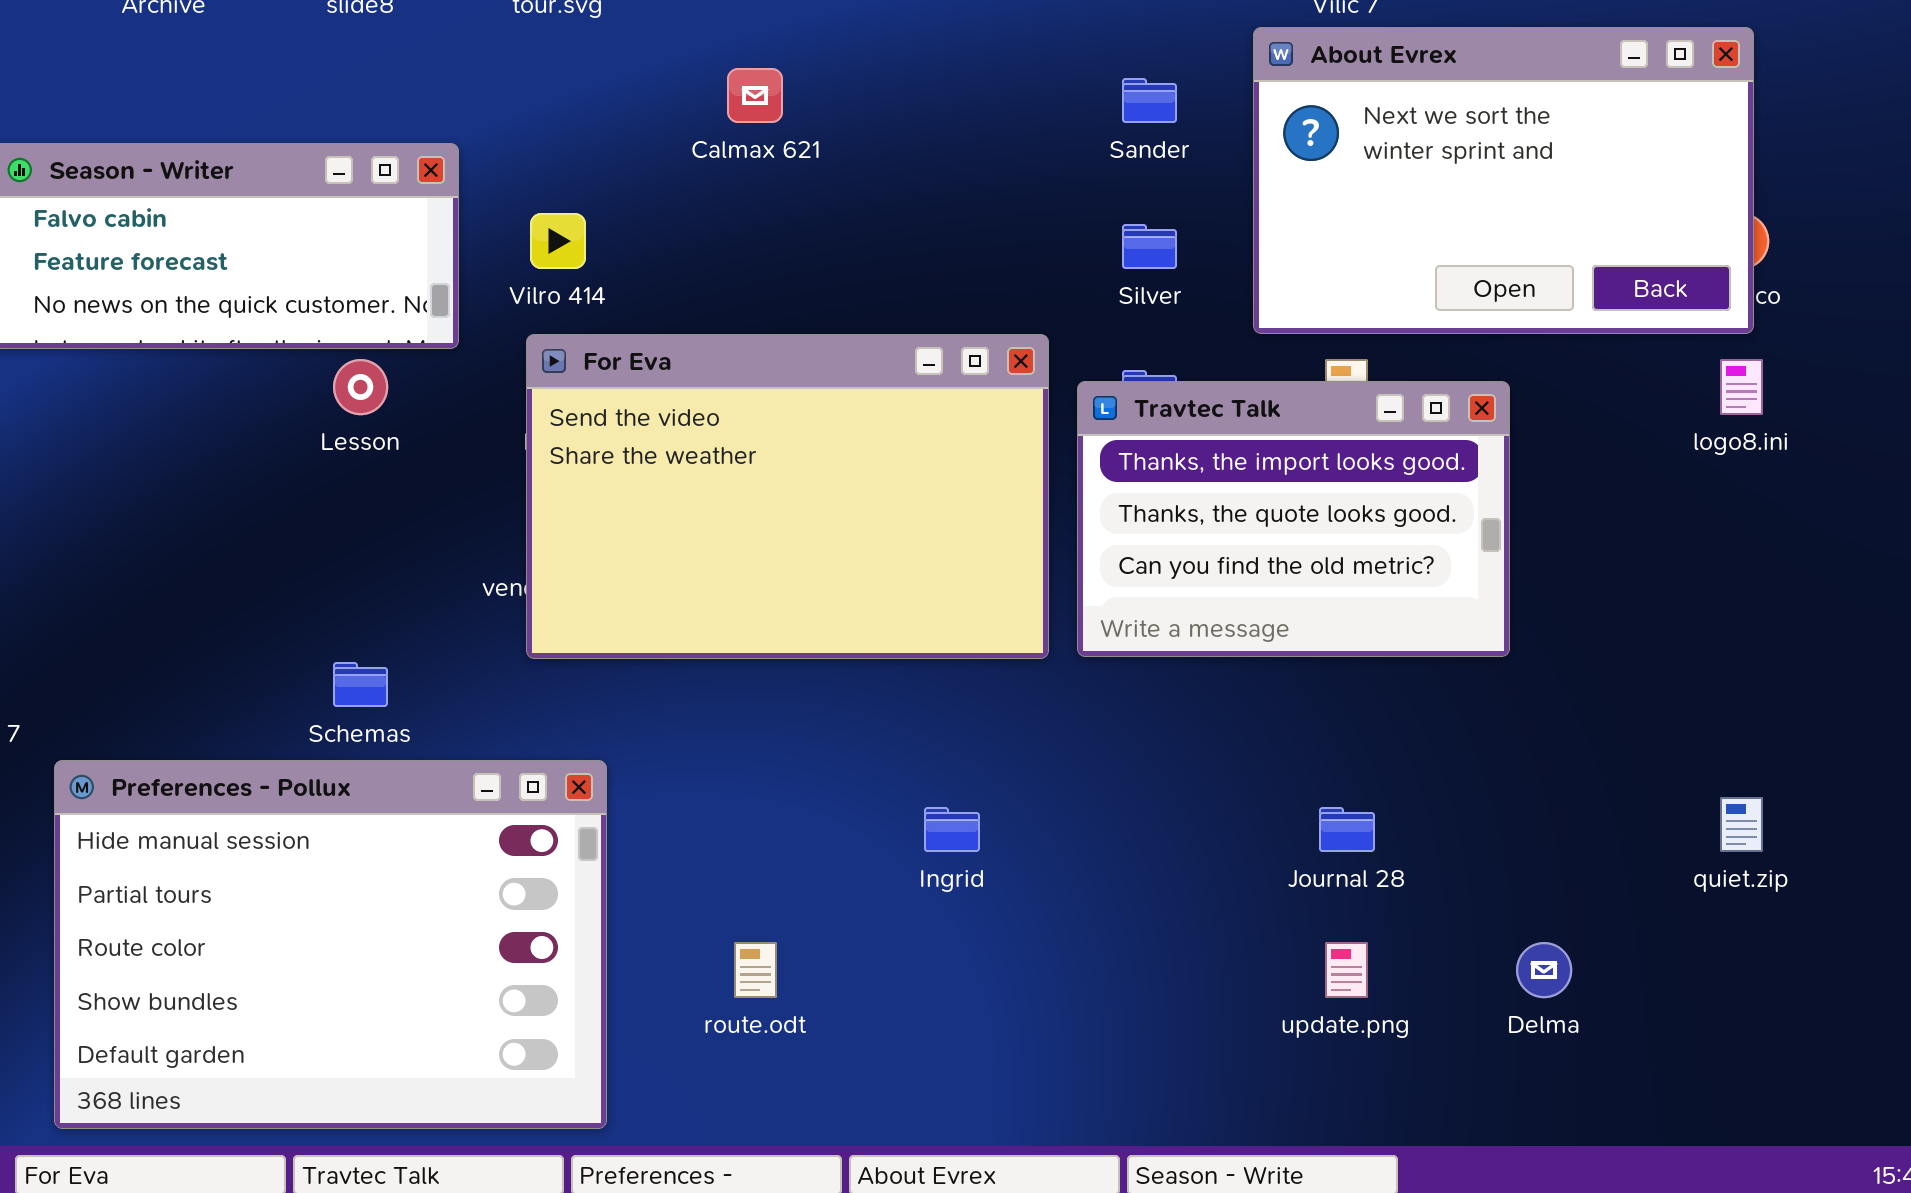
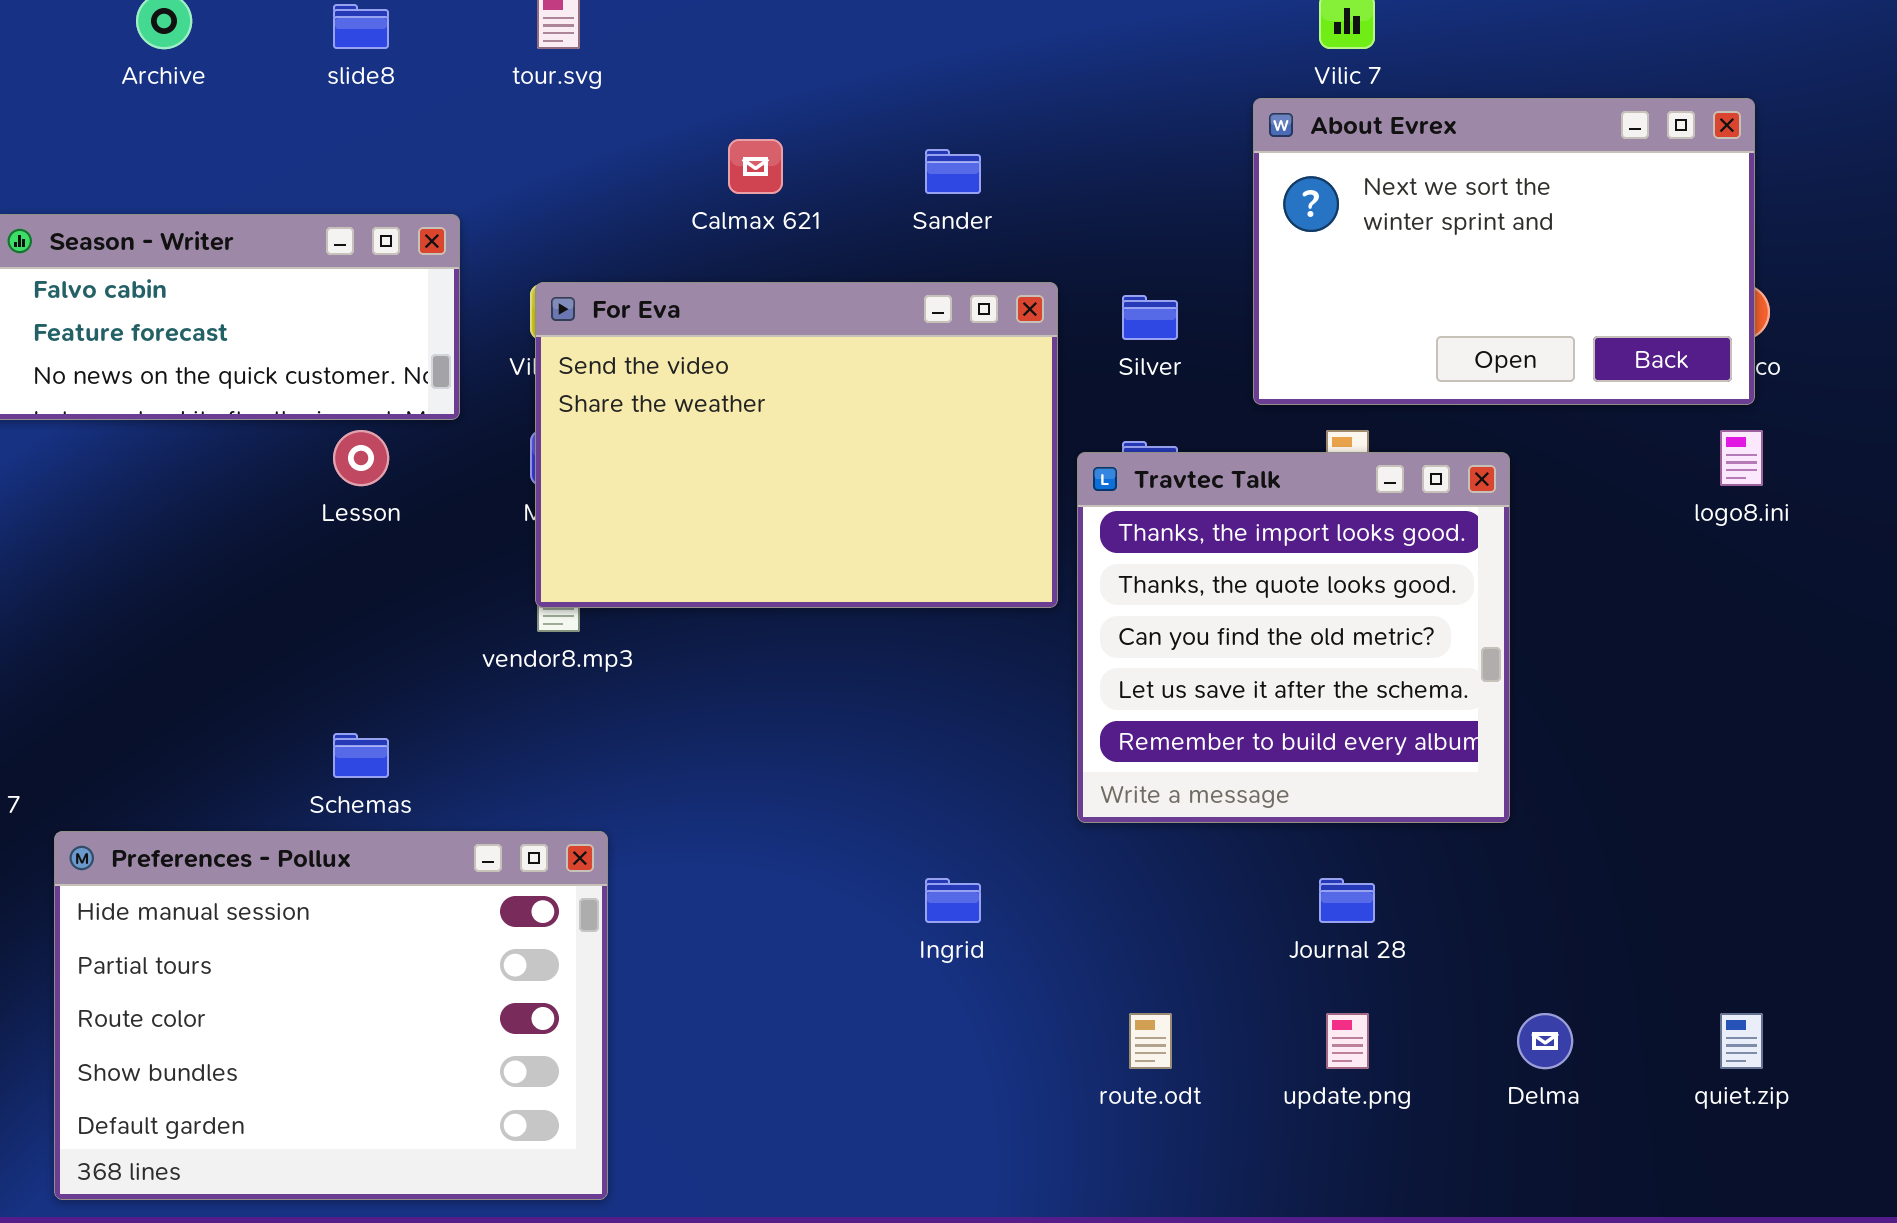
Sander: [1122,78,1177,123] -> [925,149,981,194], moved
For Eva: [526,334,1049,659] -> [535,282,1058,608], moved
Travtec Talk: [1077,381,1510,657] -> [1077,452,1510,823], resized
quiet.zip: [1720,797,1763,852] -> [1720,1013,1763,1069], moved
route.odt: [734,942,777,998] -> [1129,1013,1172,1069], moved

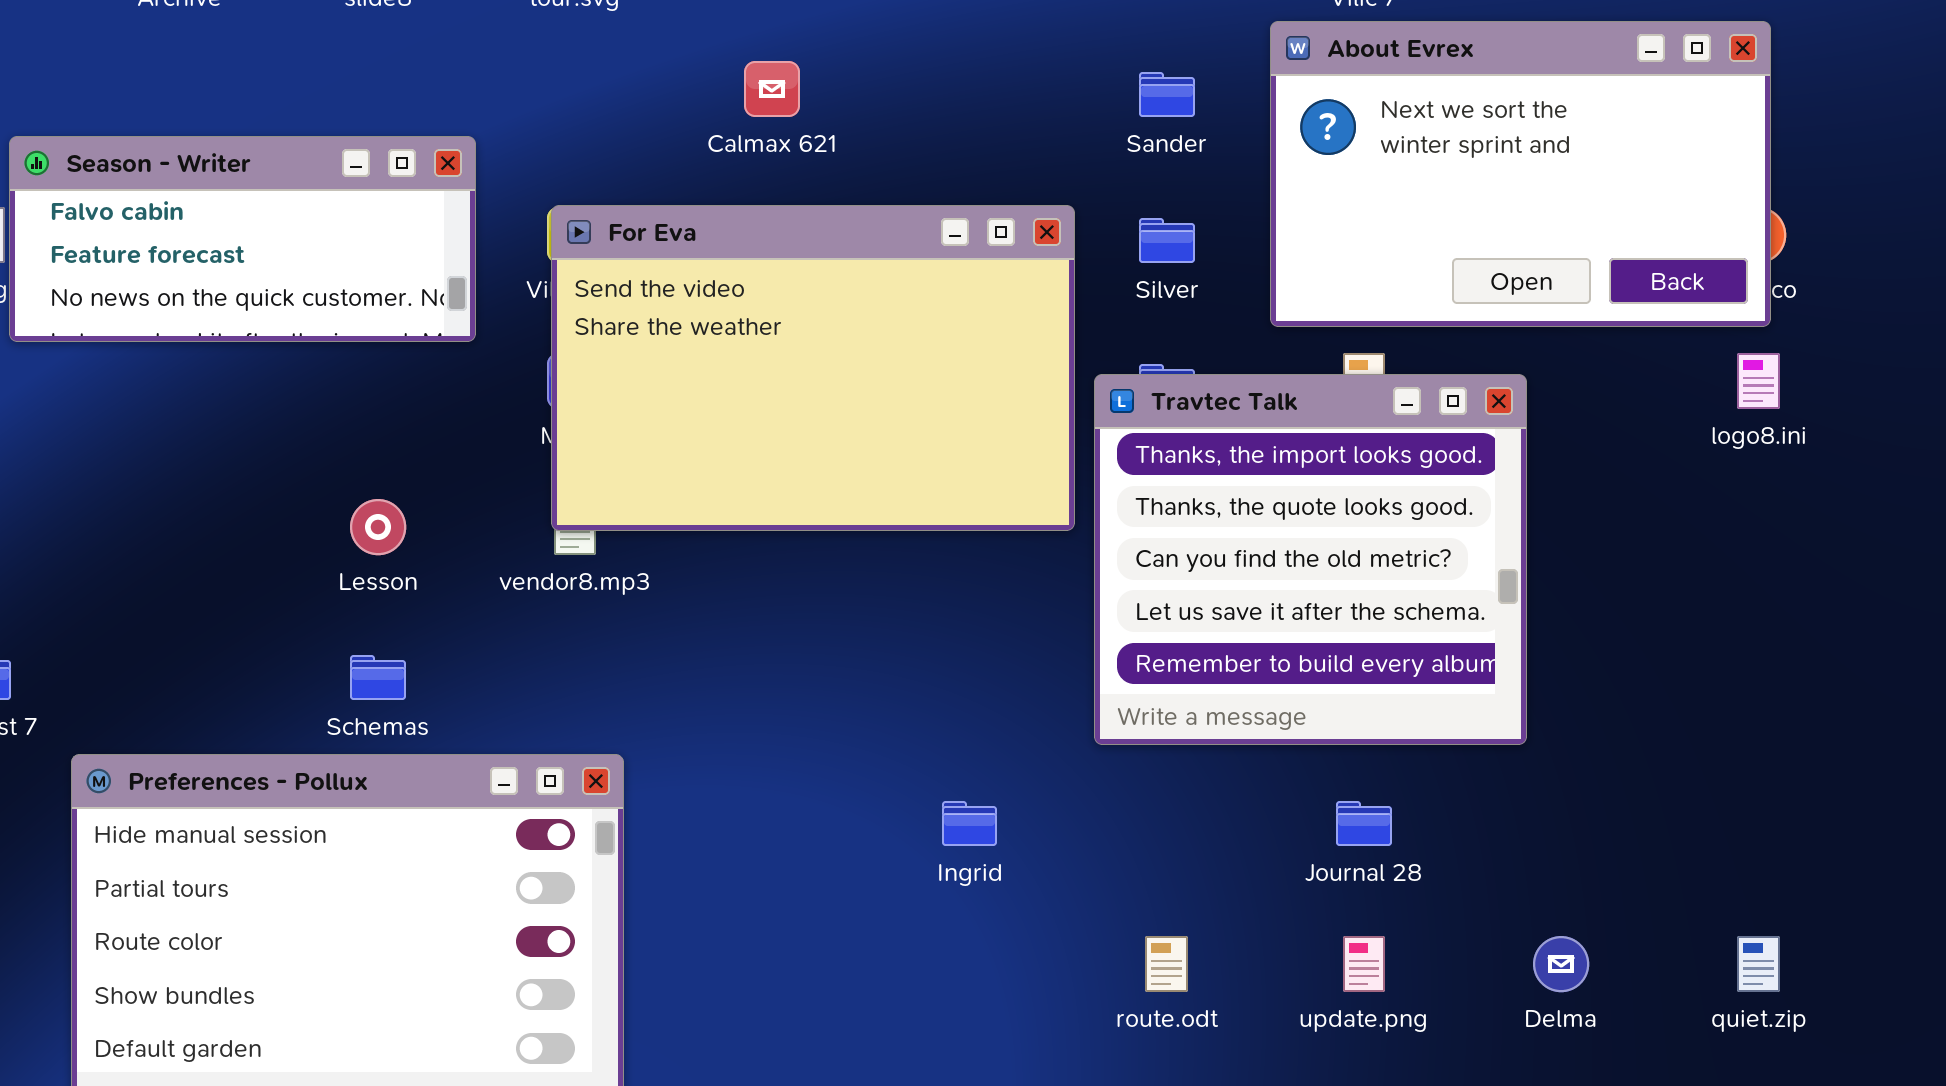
Sander: [925,149,981,194] -> [1139,72,1195,117], moved
Lesson: [333,430,389,486] -> [350,499,406,555], moved

